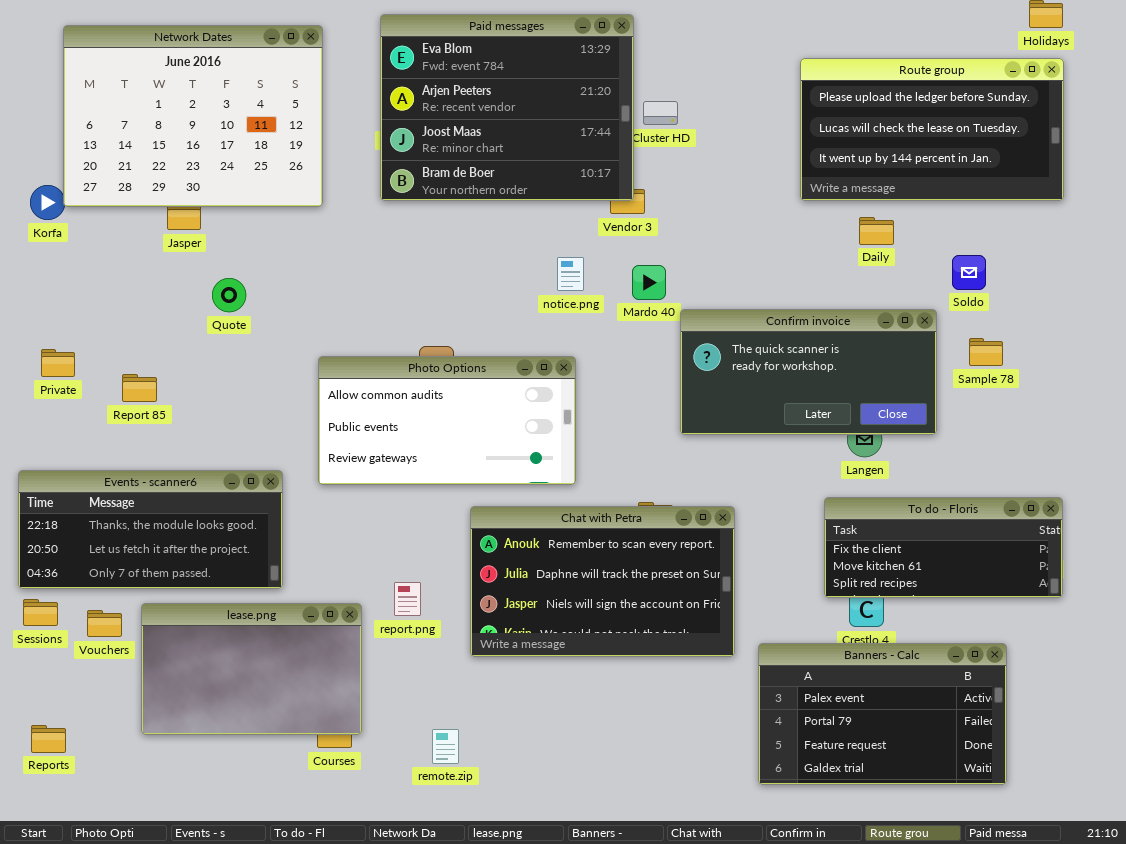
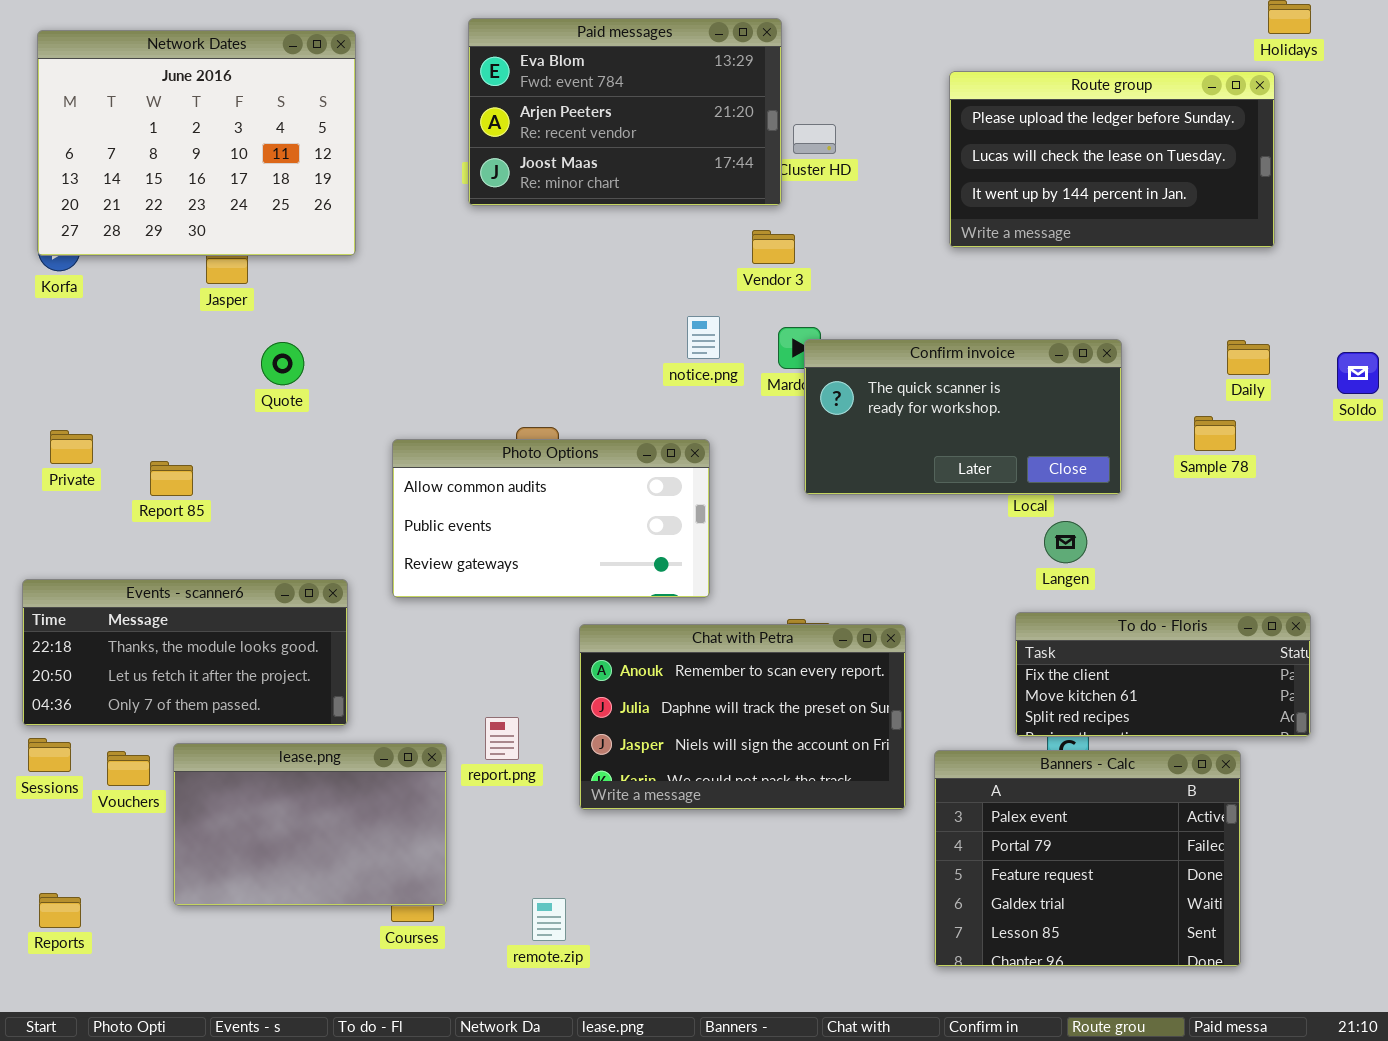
Paid messages: [380,14,634,201] -> [468,18,782,206], resized
Network Dates: [63,25,323,207] -> [37,30,356,256], moved
Route group: [800,58,1064,201] -> [949,71,1275,248], moved
Daily: [859,217,894,245] -> [1227,340,1270,375], moved
Soldo: [952,255,986,290] -> [1337,352,1379,394], moved
Confirm invoice: [680,309,937,435] -> [804,339,1122,495], moved
Banners - Calc: [758,643,1007,785] -> [934,750,1241,967], resized

